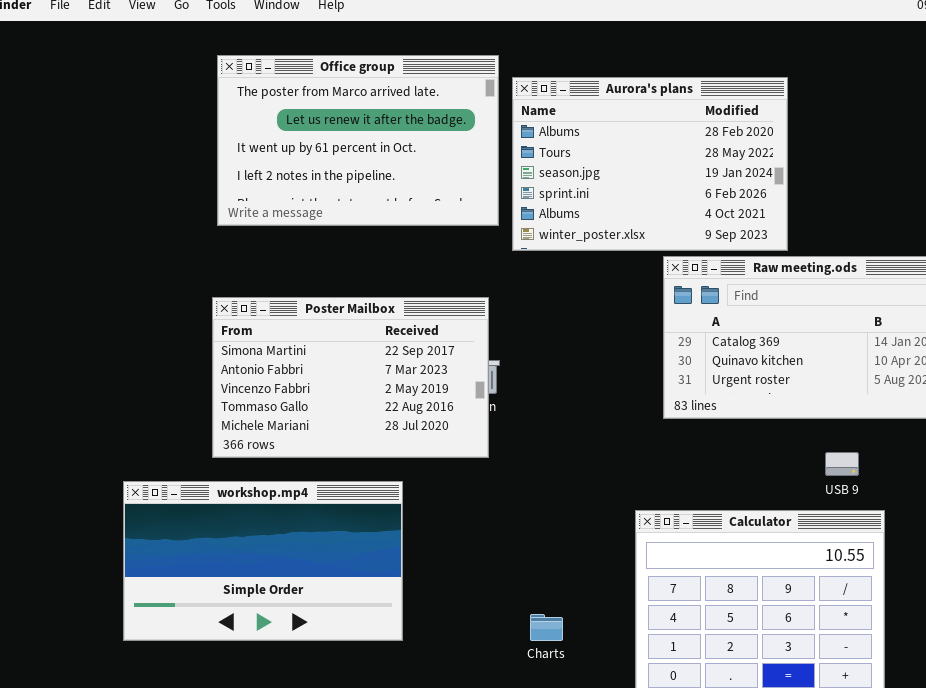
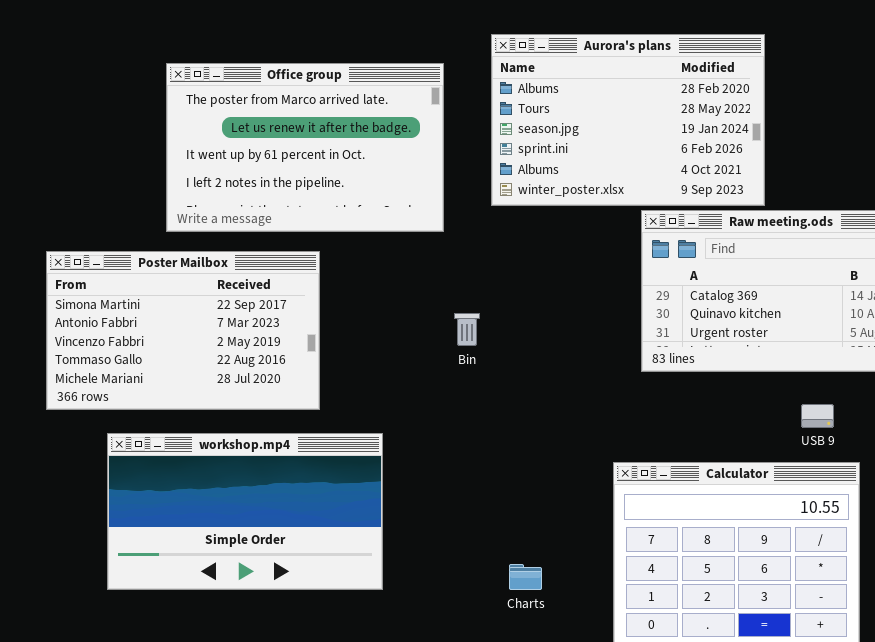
Office group: [217,55,499,226] -> [166,63,444,232], moved
Poster Mailbox: [212,297,489,458] -> [46,251,320,410], moved

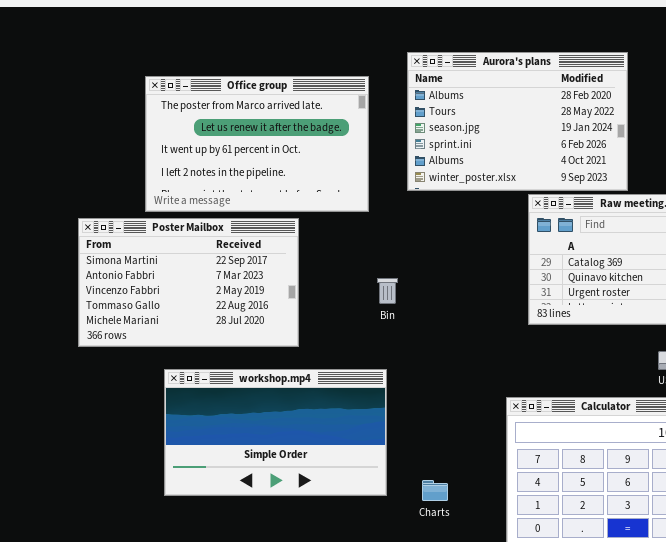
Poster Mailbox: [46,251,320,410] -> [78,218,299,347], moved
workshop.mp4: [107,433,383,590] -> [164,369,387,496], moved

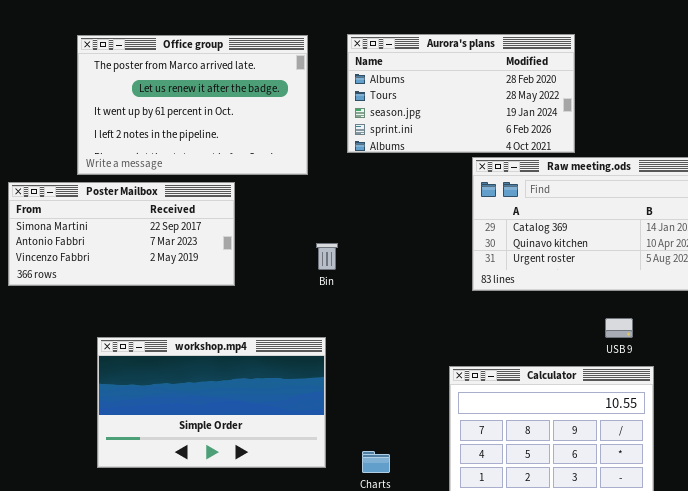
Aurora's plans: [407,52,628,191] -> [347,34,575,153], resized
Poster Mailbox: [78,218,299,347] -> [8,182,235,286], resized

